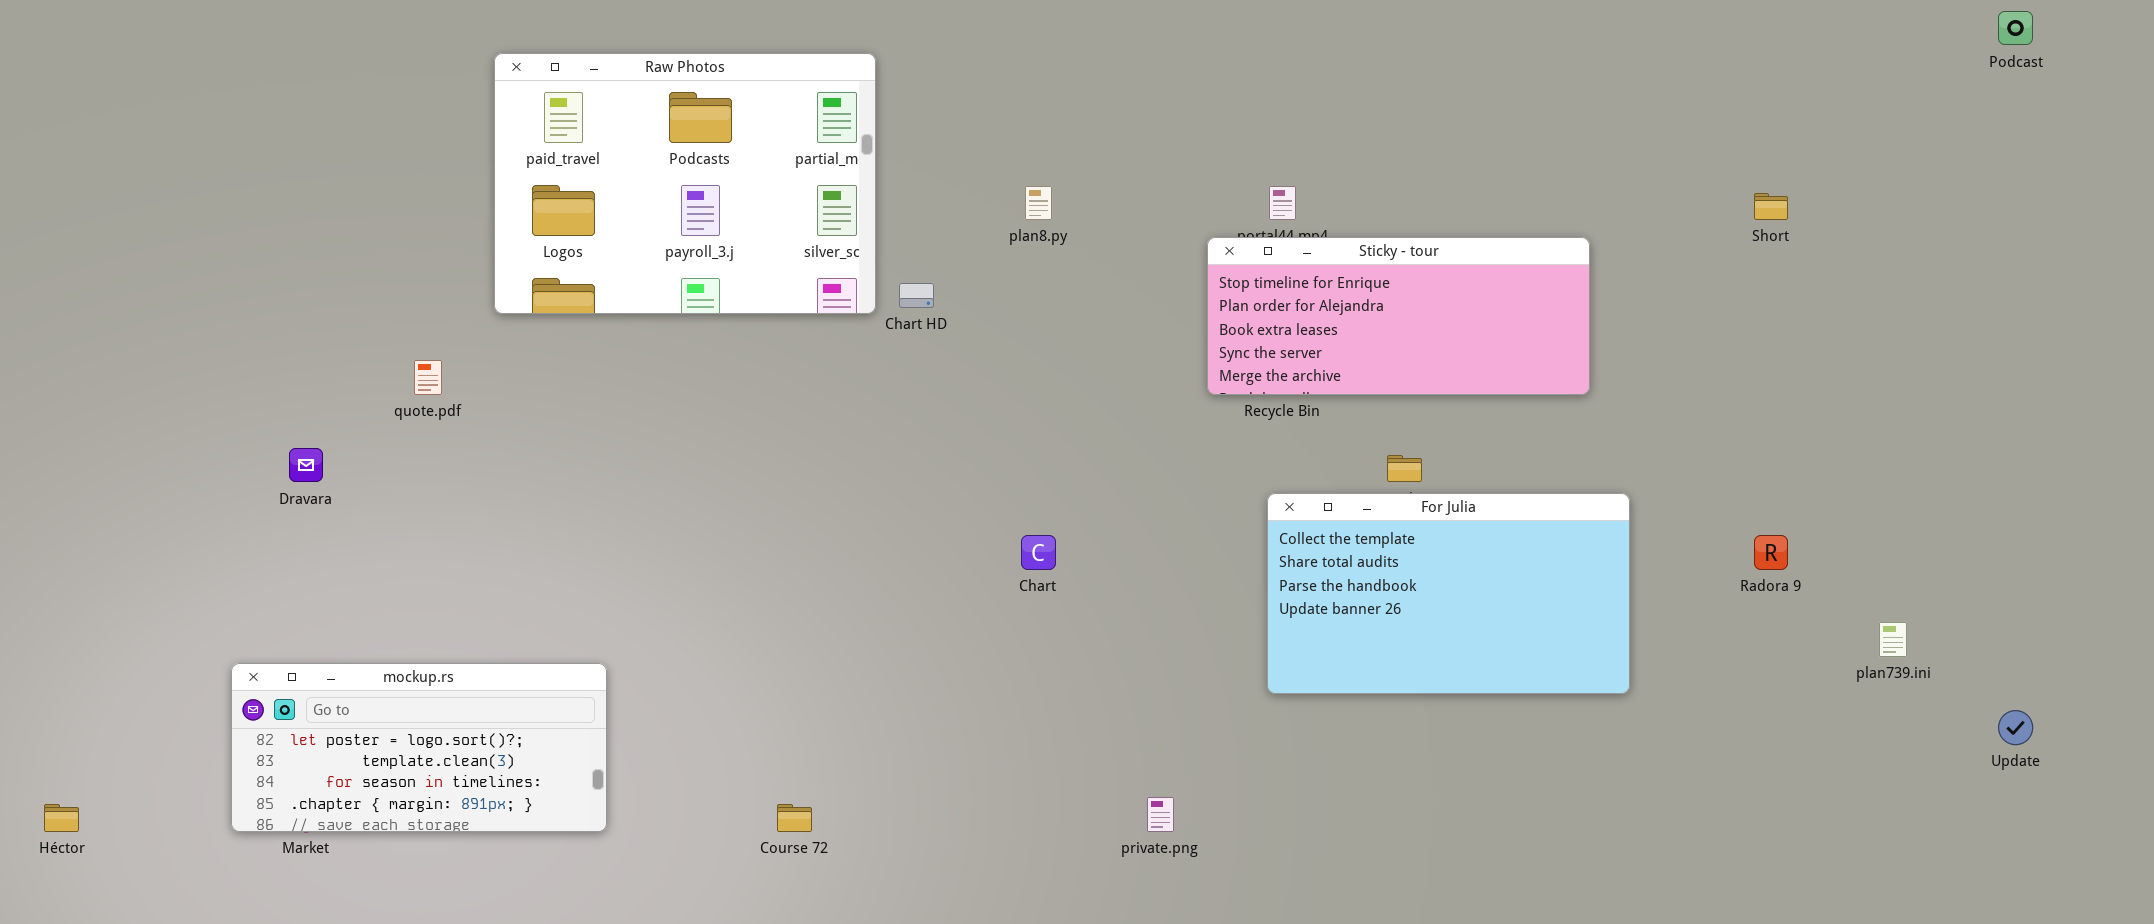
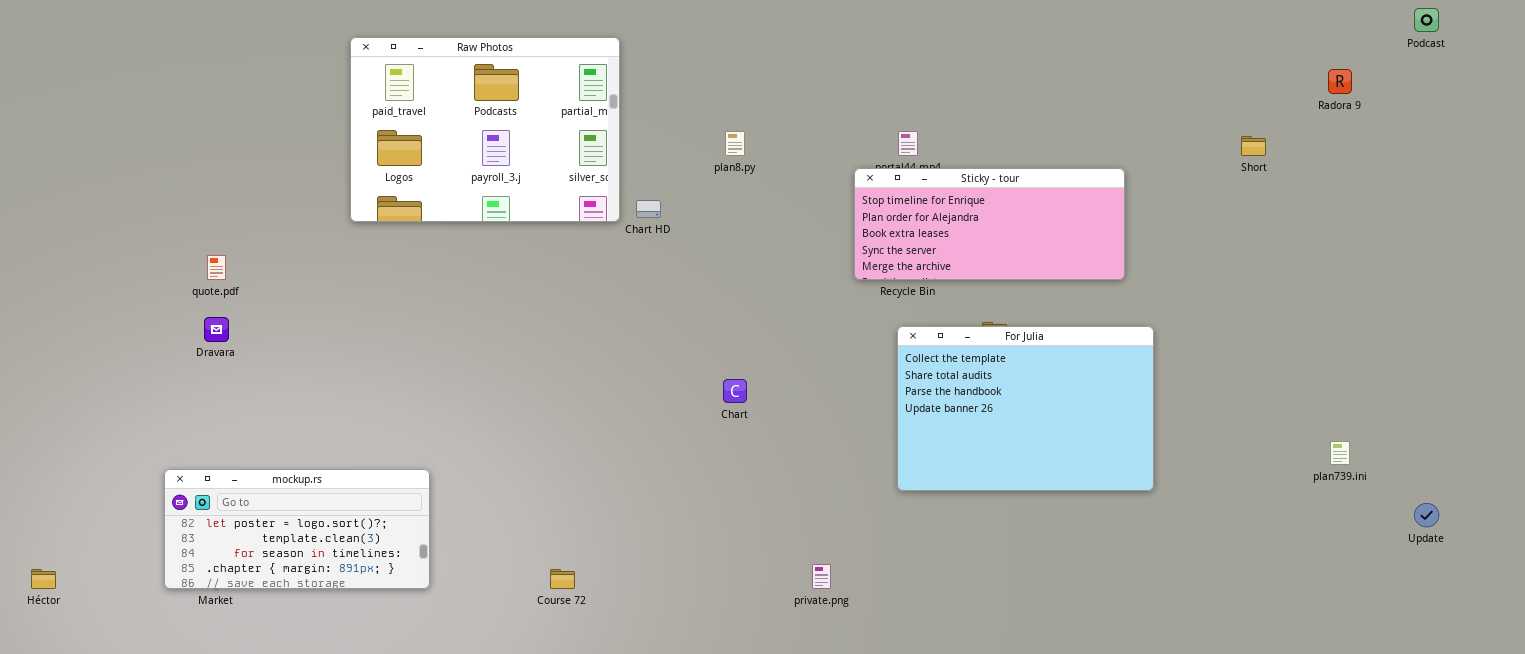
quote.pdf: [414,360,442,395] -> [207,255,226,280], moved
For Julia: [1267,493,1630,694] -> [897,326,1154,491], resized
Radora 9: [1754,535,1788,570] -> [1328,69,1352,94], moved

